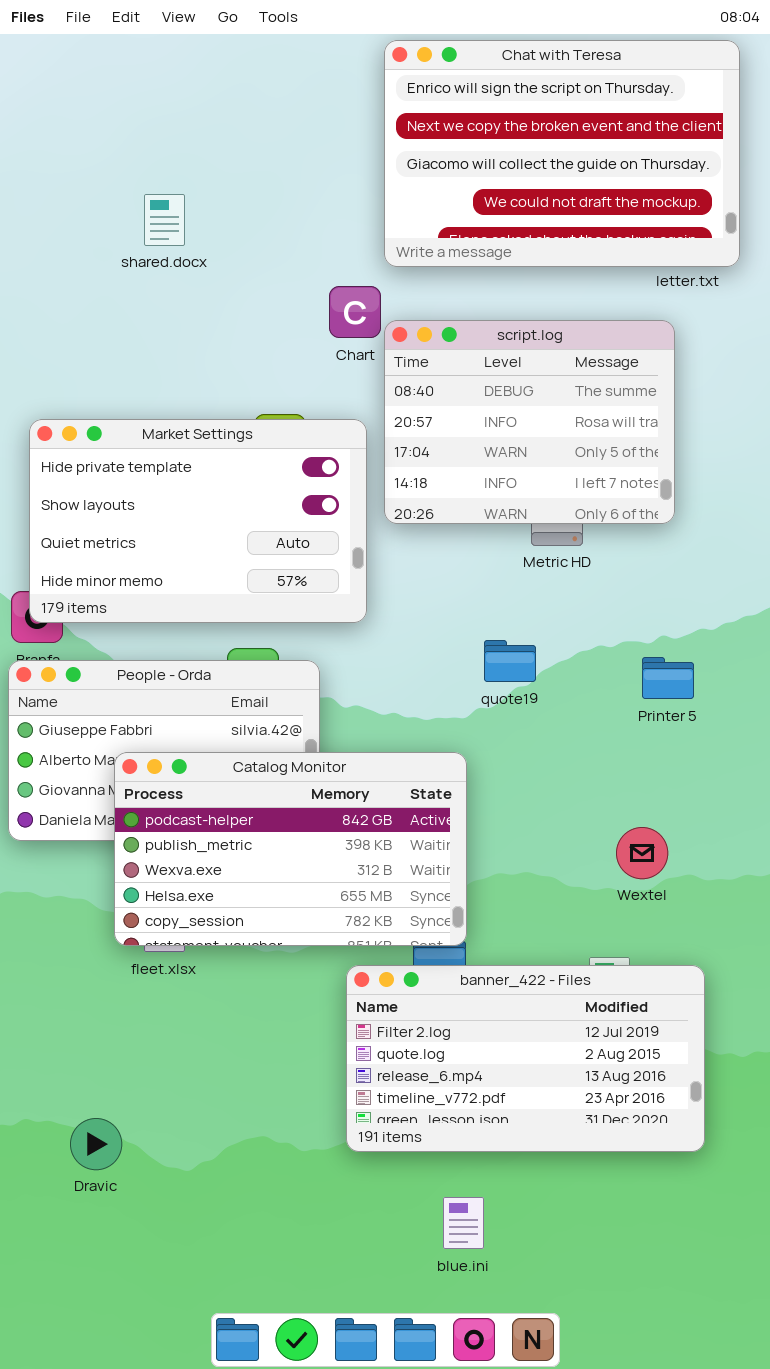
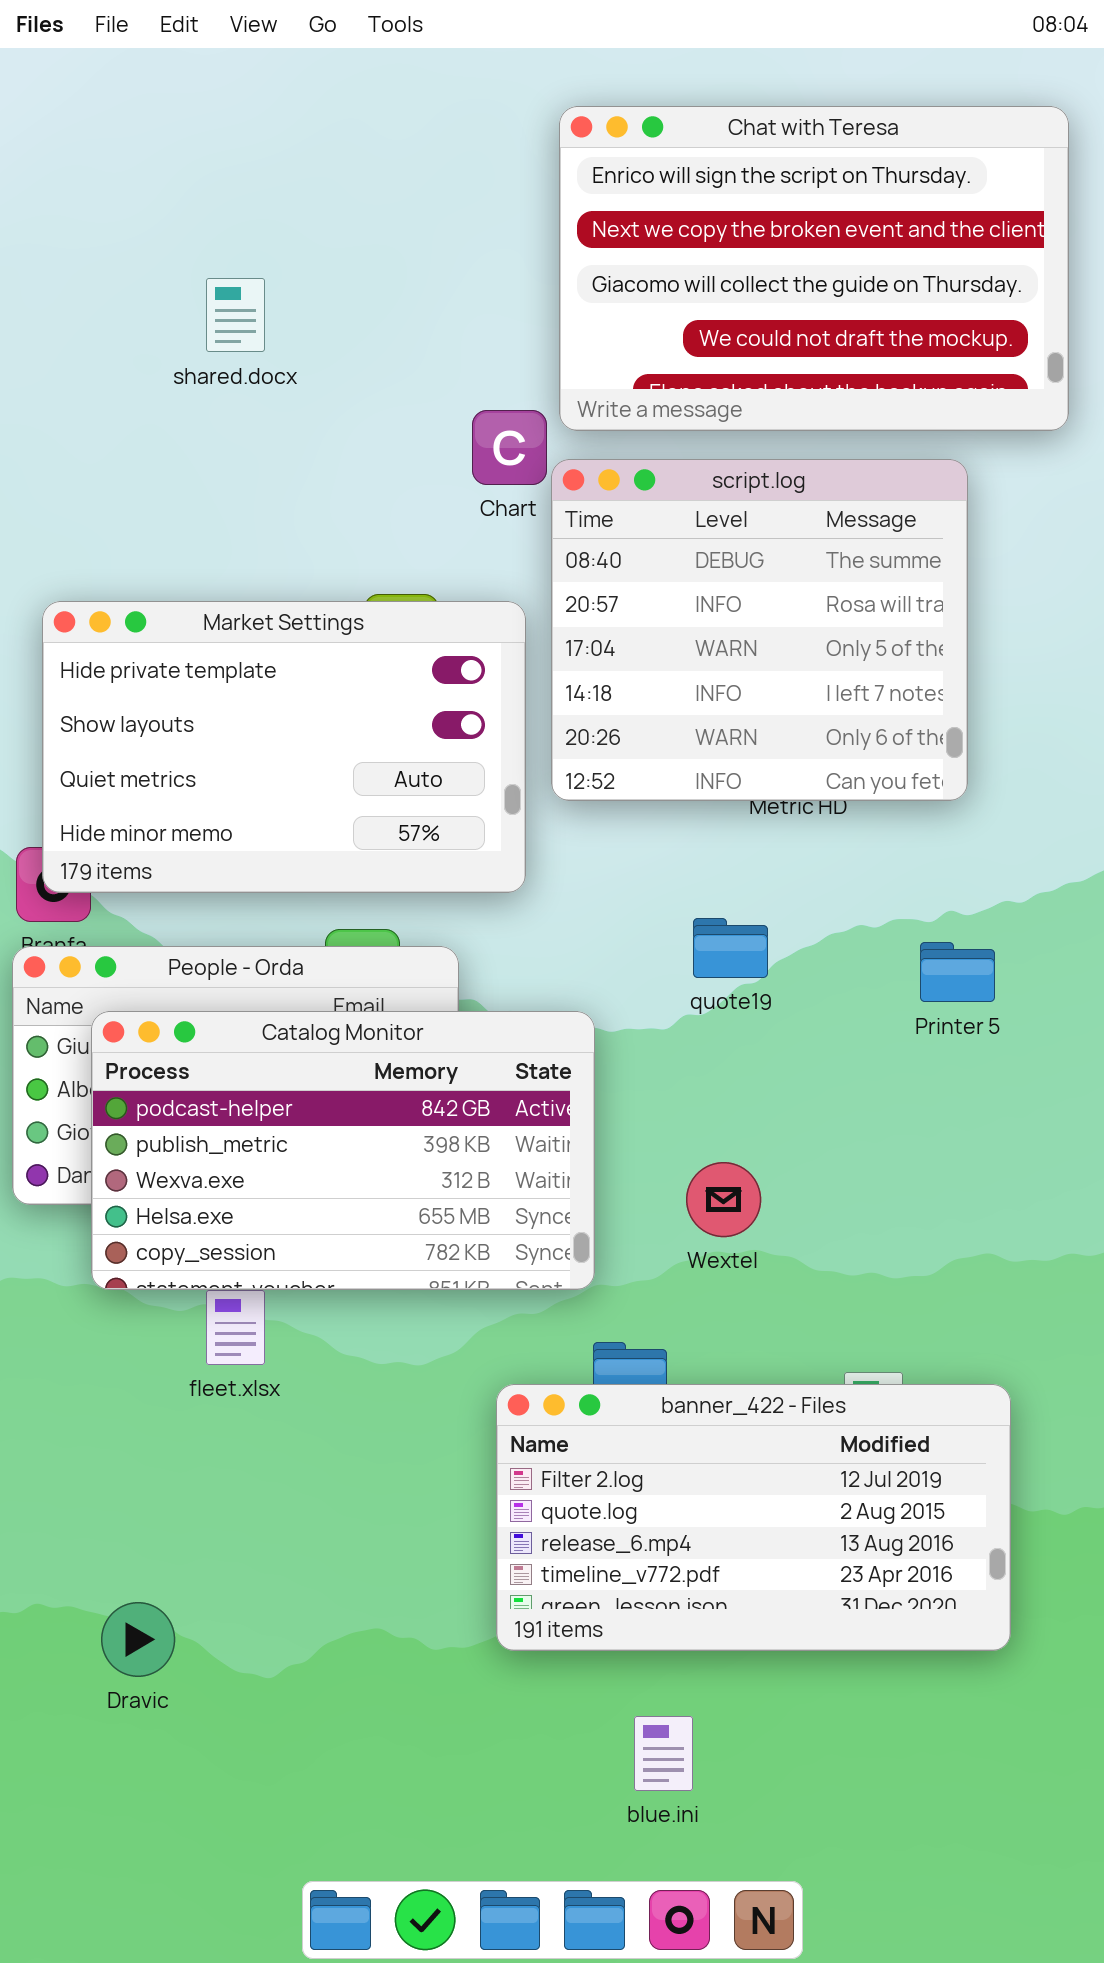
Chat with Teresa: [384,40,740,267] -> [559,106,1069,431], moved
script.log: [384,320,675,524] -> [551,459,968,801], resized
Catalog Monitor: [114,752,467,946] -> [91,1011,595,1290], moved
Wextel: [616,827,668,879] -> [686,1162,761,1237], moved

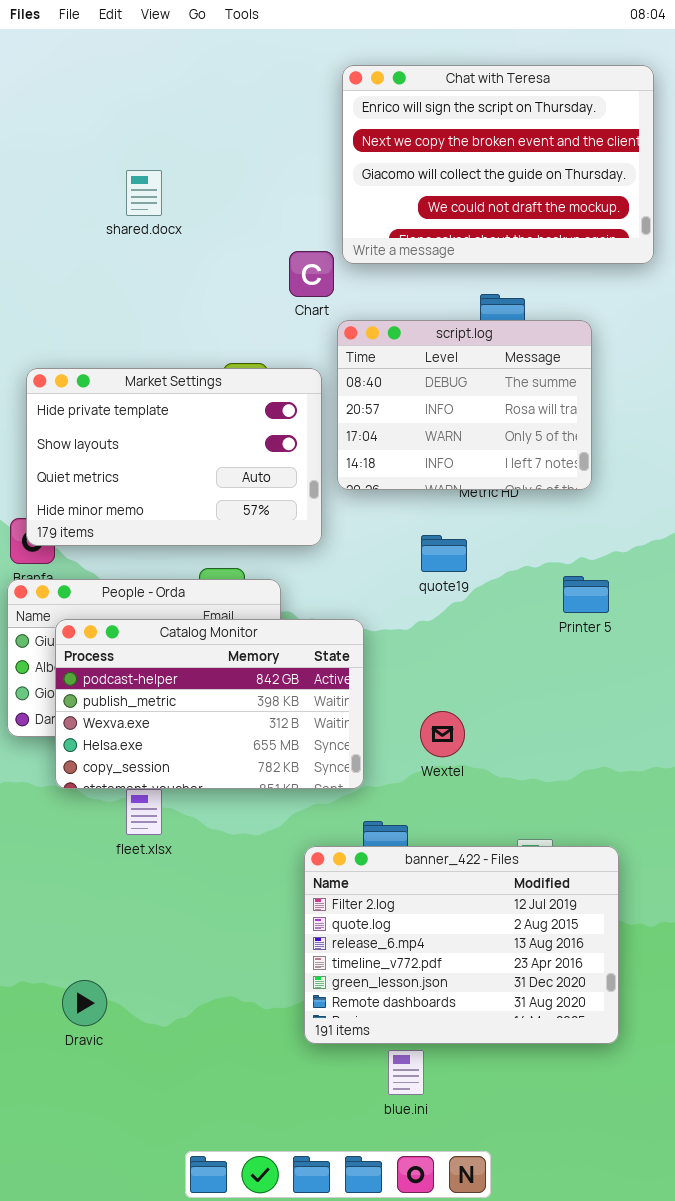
script.log: [551,459,968,801] -> [337,320,592,490], resized
quote19: [693,918,768,978] -> [421,535,467,572], moved
banner_422 - Files: [496,1384,1011,1651] -> [304,846,619,1044], resized

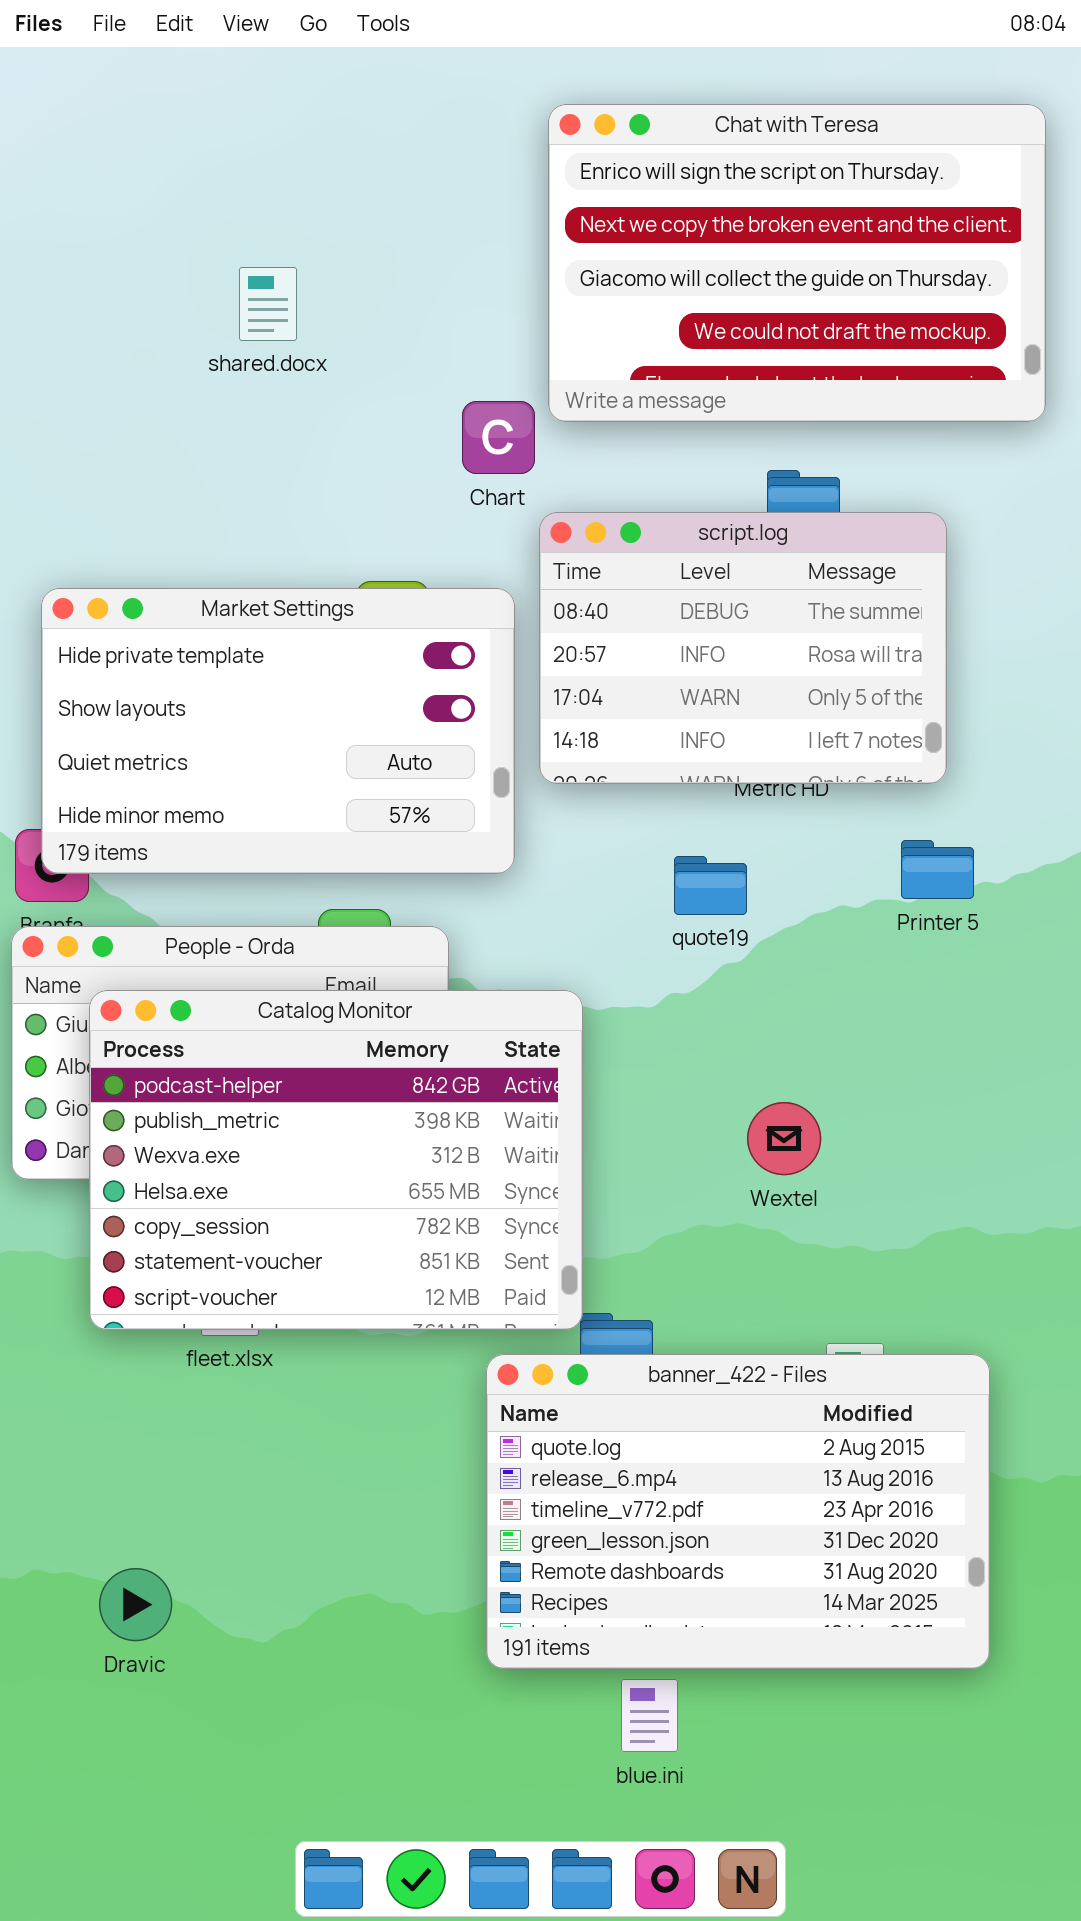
shared.docx: [126,170,162,216] -> [239,267,297,341], moved
Printer 5: [563,576,609,613] -> [901,840,974,899], moved
Catalog Monitor: [55,619,364,789] -> [89,990,583,1330], resized
Wextel: [420,711,465,757] -> [747,1102,821,1175], moved
banner_422 - Files: [304,846,619,1044] -> [486,1354,990,1669], scrolled down 1 row

